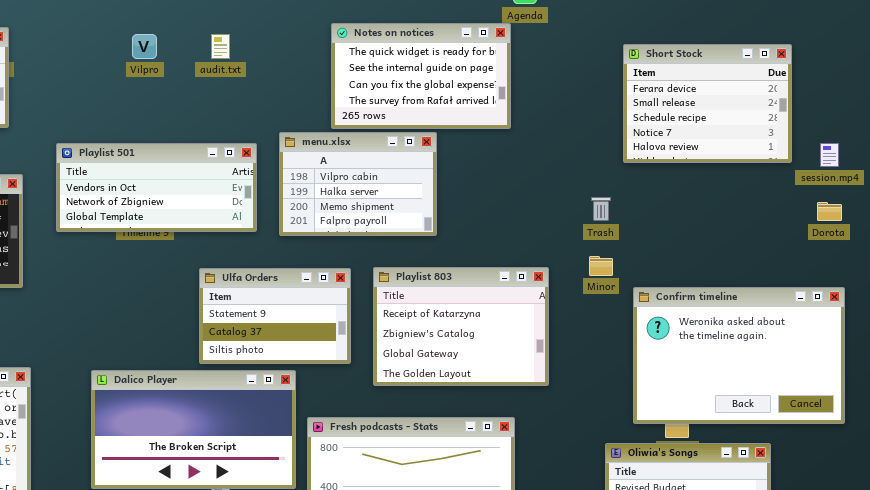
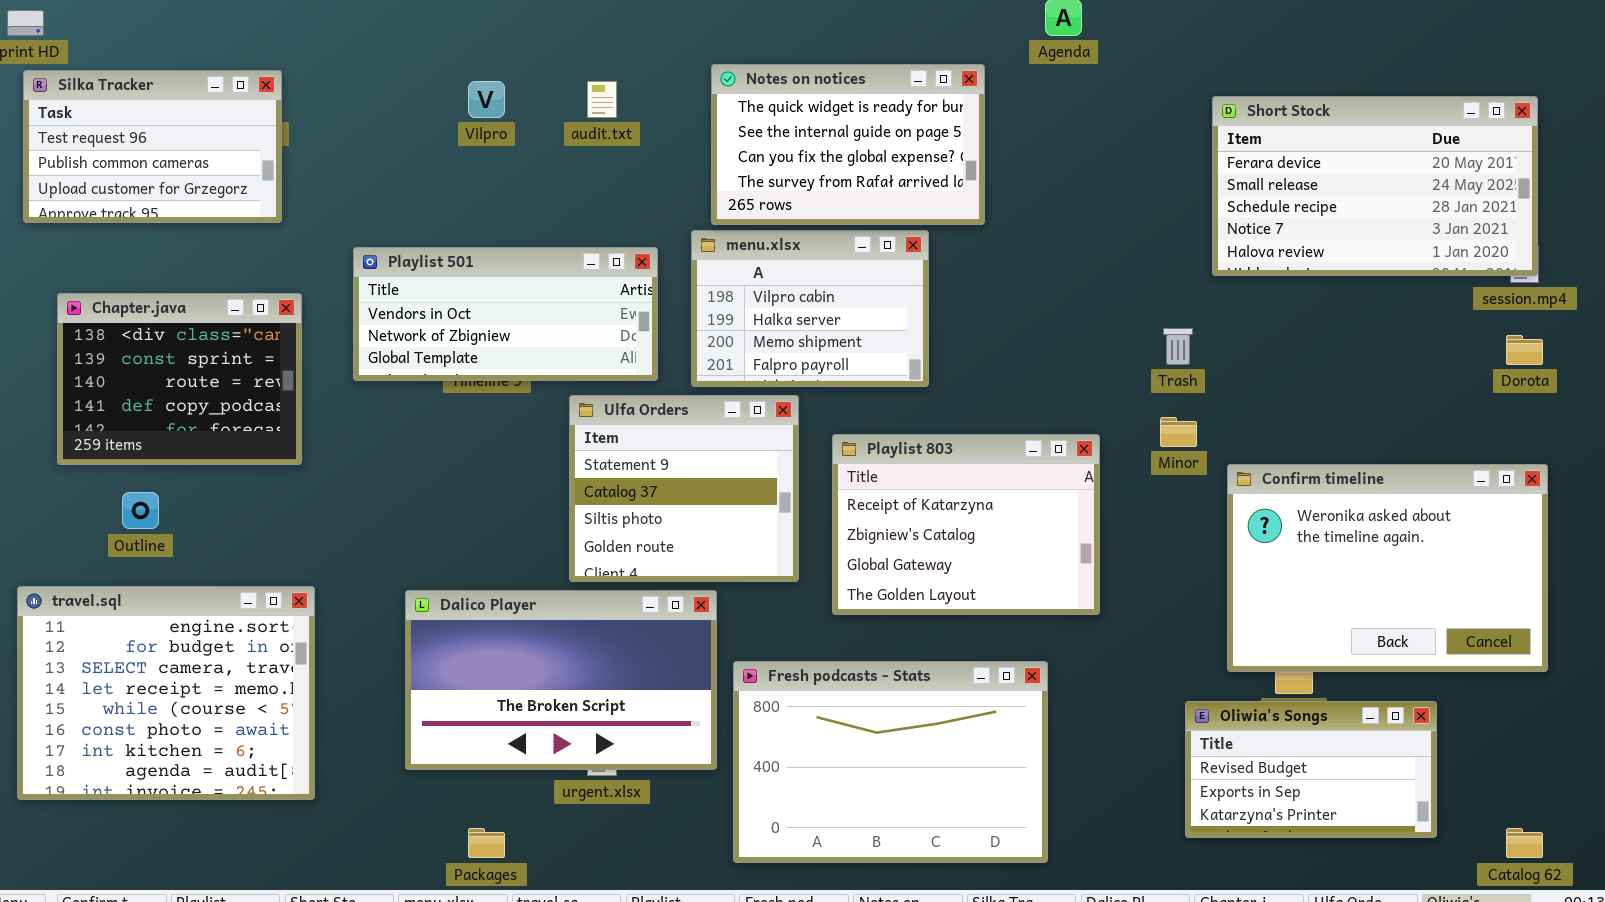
Notes on notices: [331,23,511,129] -> [711,64,985,225], moved
Short Stock: [623,44,792,163] -> [1212,96,1538,276], resized
Ulfa Orders: [199,268,351,364] -> [569,395,799,582], resized

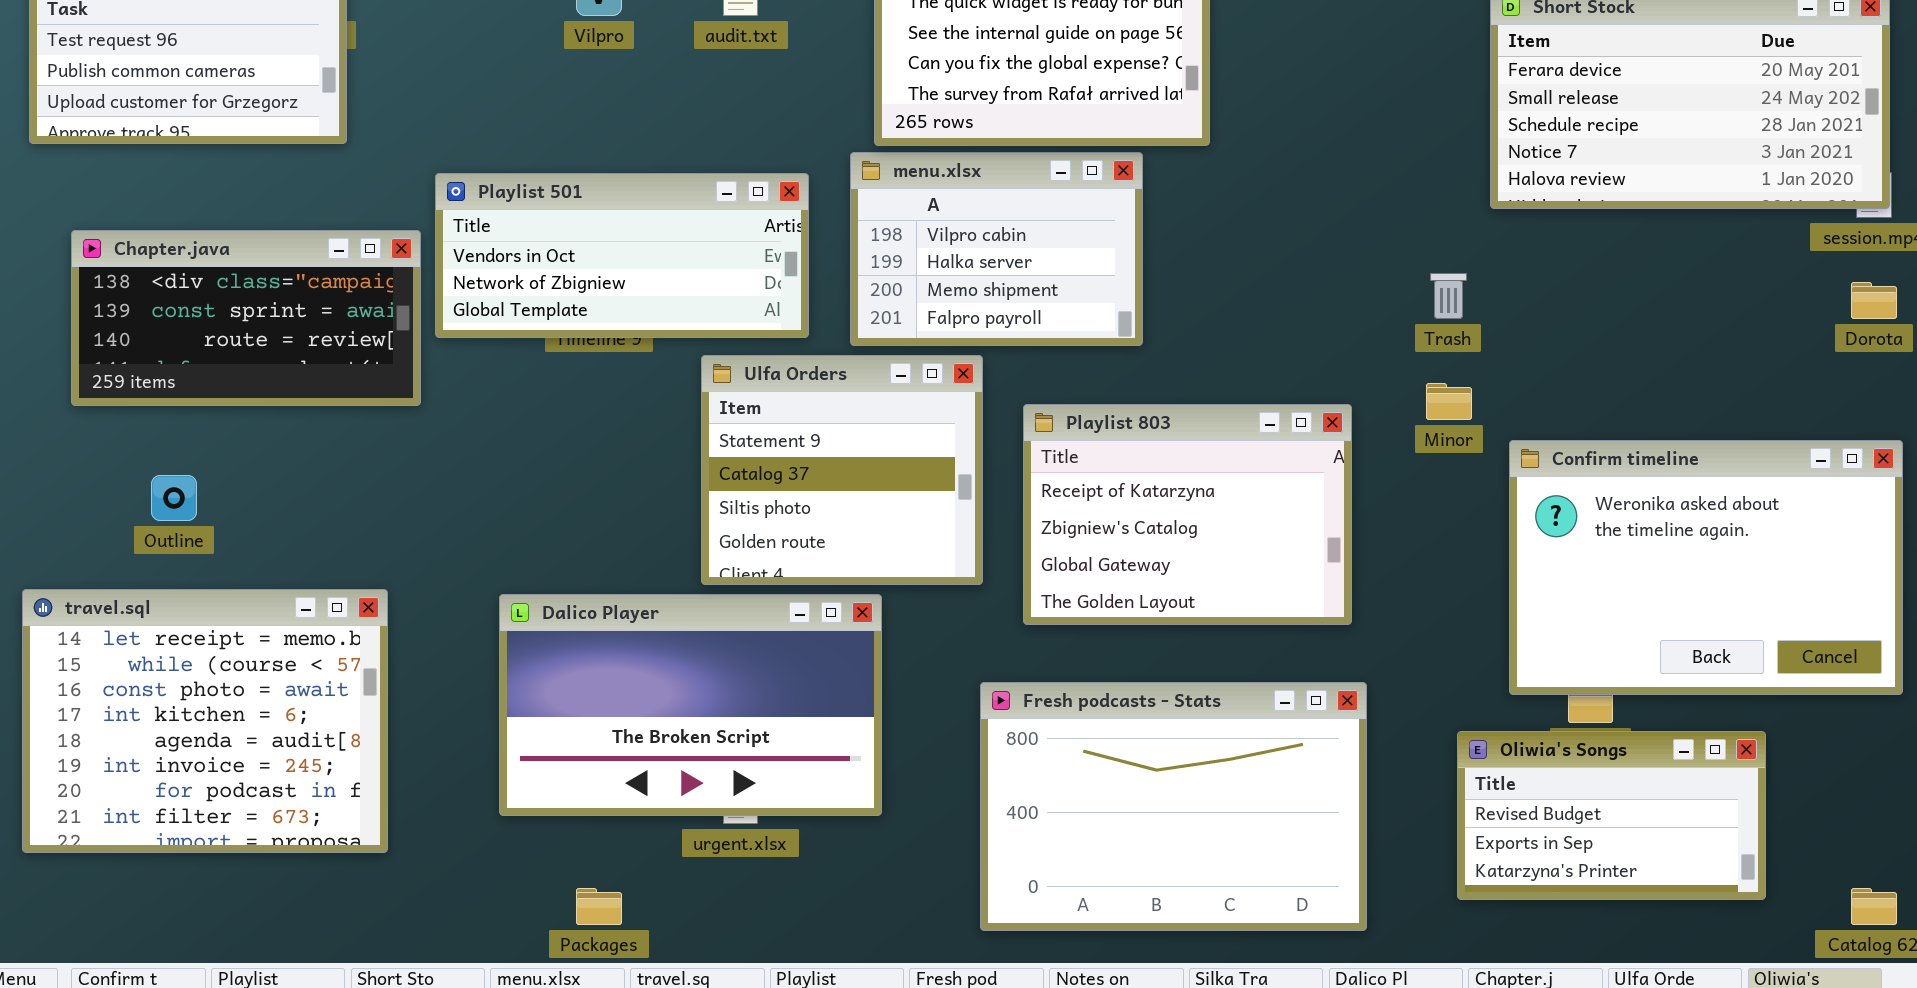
Chapter.java: [57,293,302,465] -> [71,230,421,406], resized
travel.sql: [17,586,315,800] -> [22,589,388,853], scrolled down 3 rows
Fresh podcasts - Stats: [733,661,1048,863] -> [980,682,1367,931], moved

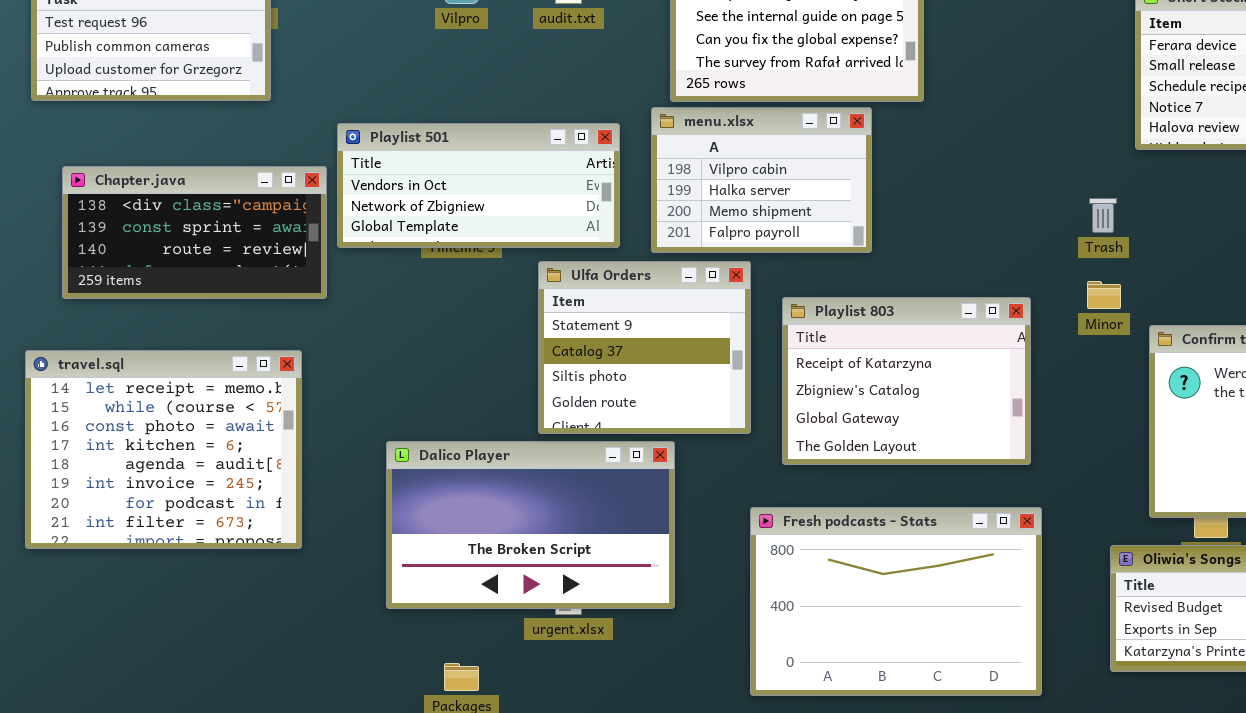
travel.sql: [22,589,388,853] -> [25,350,302,549], moved

